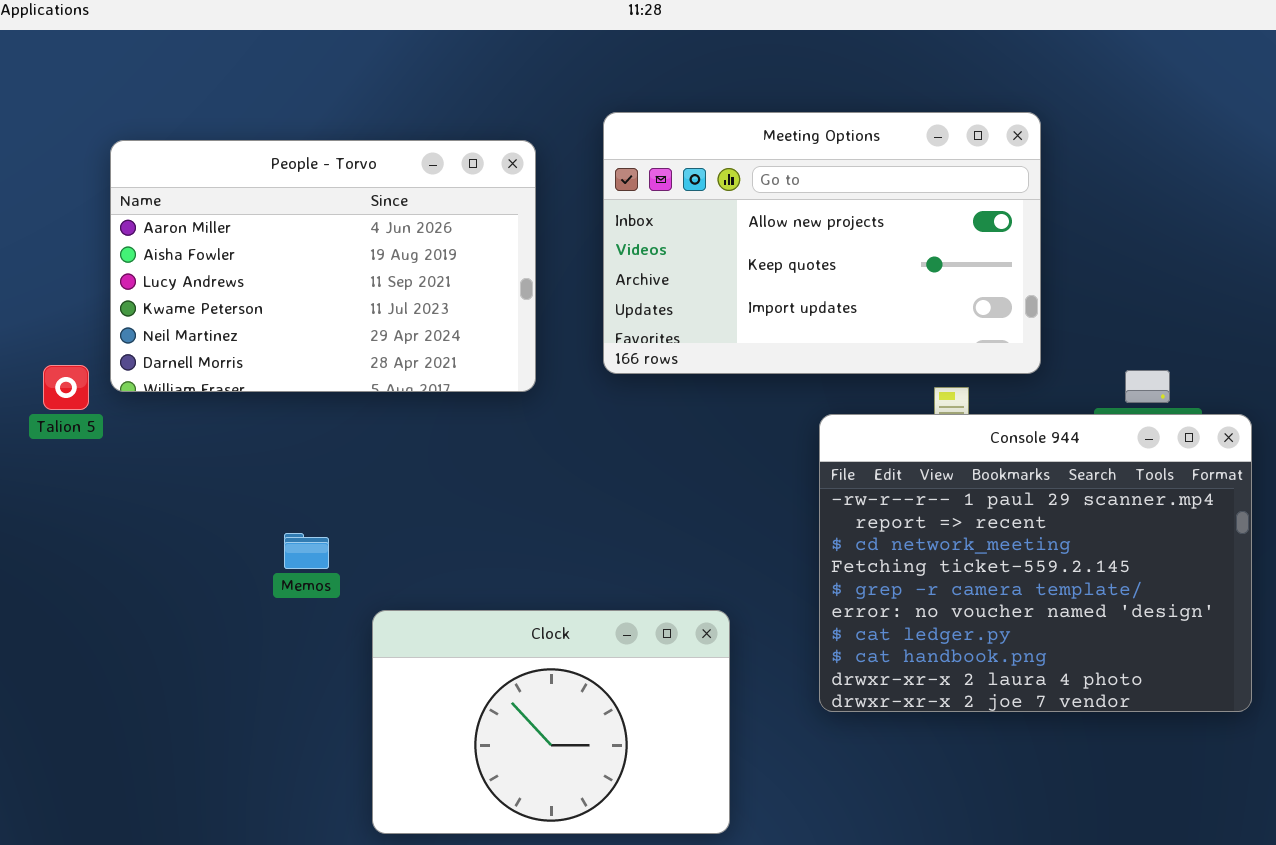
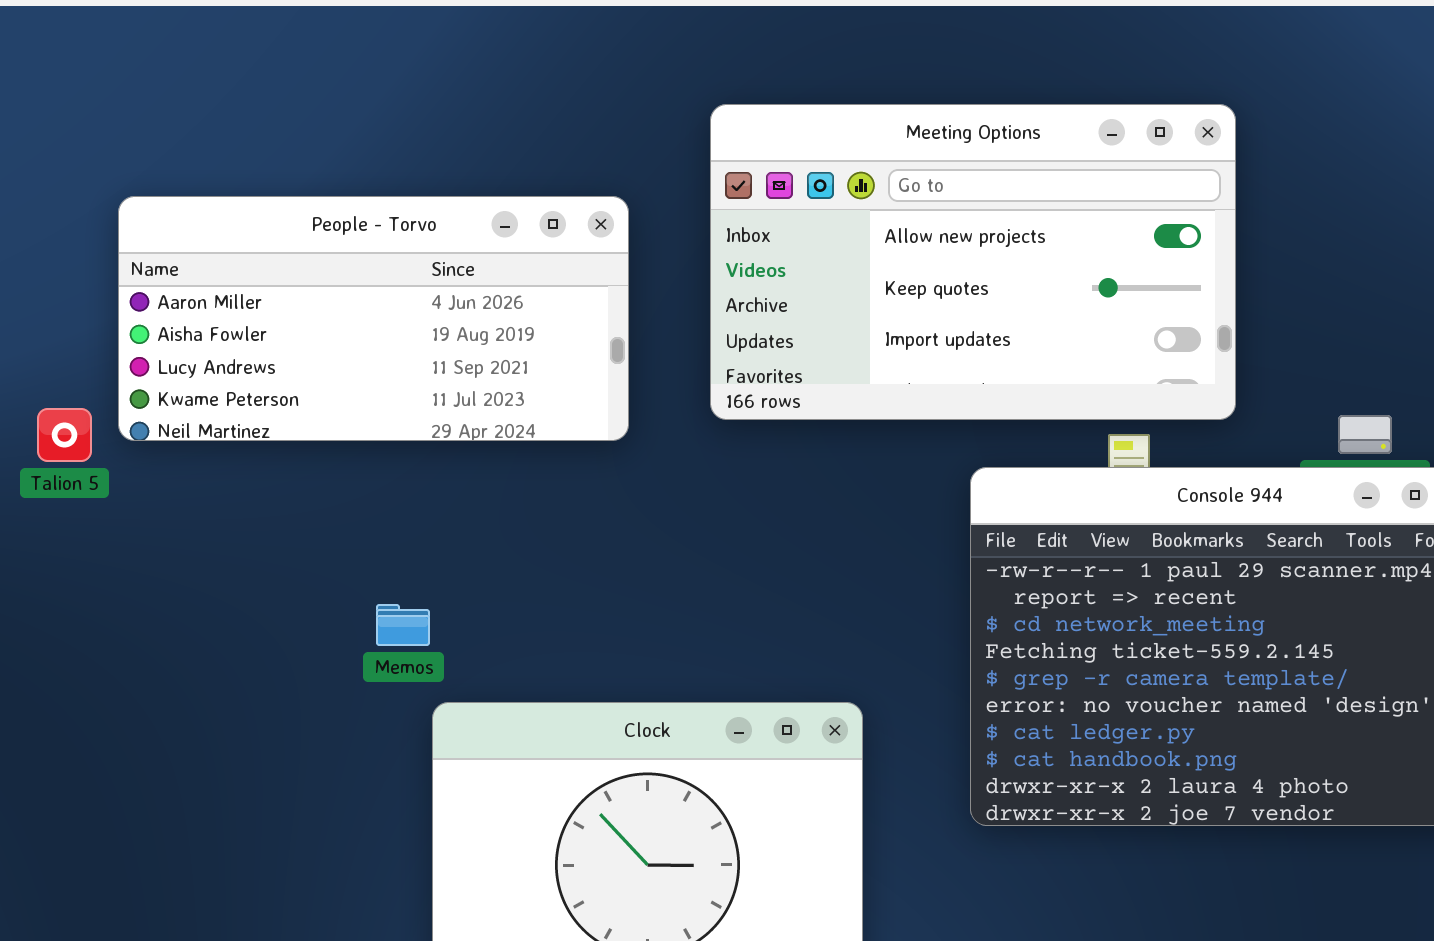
People - Torvo: [110,140,536,392] -> [118,196,629,441], resized
Memos: [284,533,329,569] -> [376,604,430,646], moved

